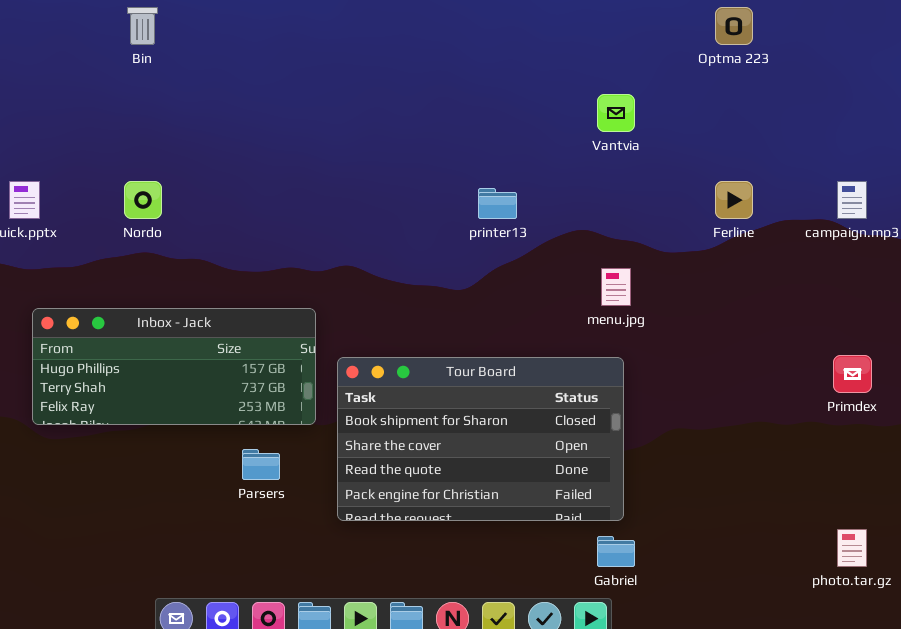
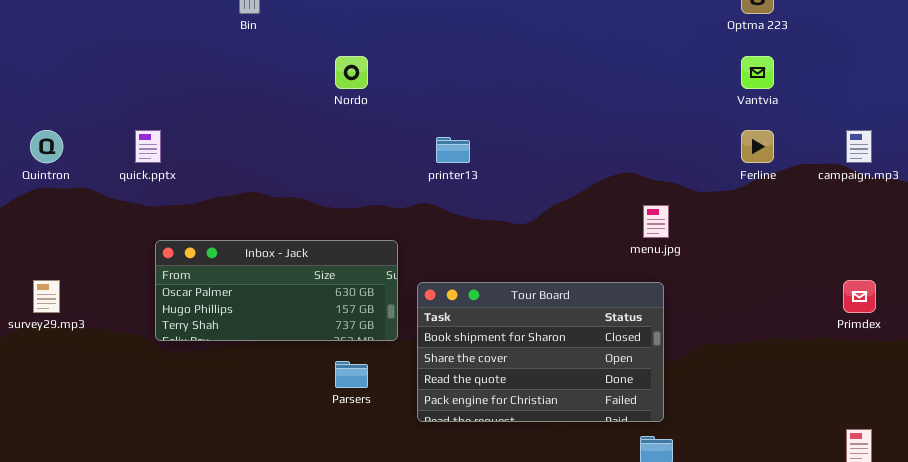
Vantvia: [597,94,635,132] -> [741,56,774,89], moved
Nordo: [124,181,162,219] -> [335,56,368,89], moved
printer13: [478,188,517,219] -> [436,137,470,163], moved
Inbox - Jack: [32,308,316,425] -> [155,240,398,341], scrolled up 1 row

